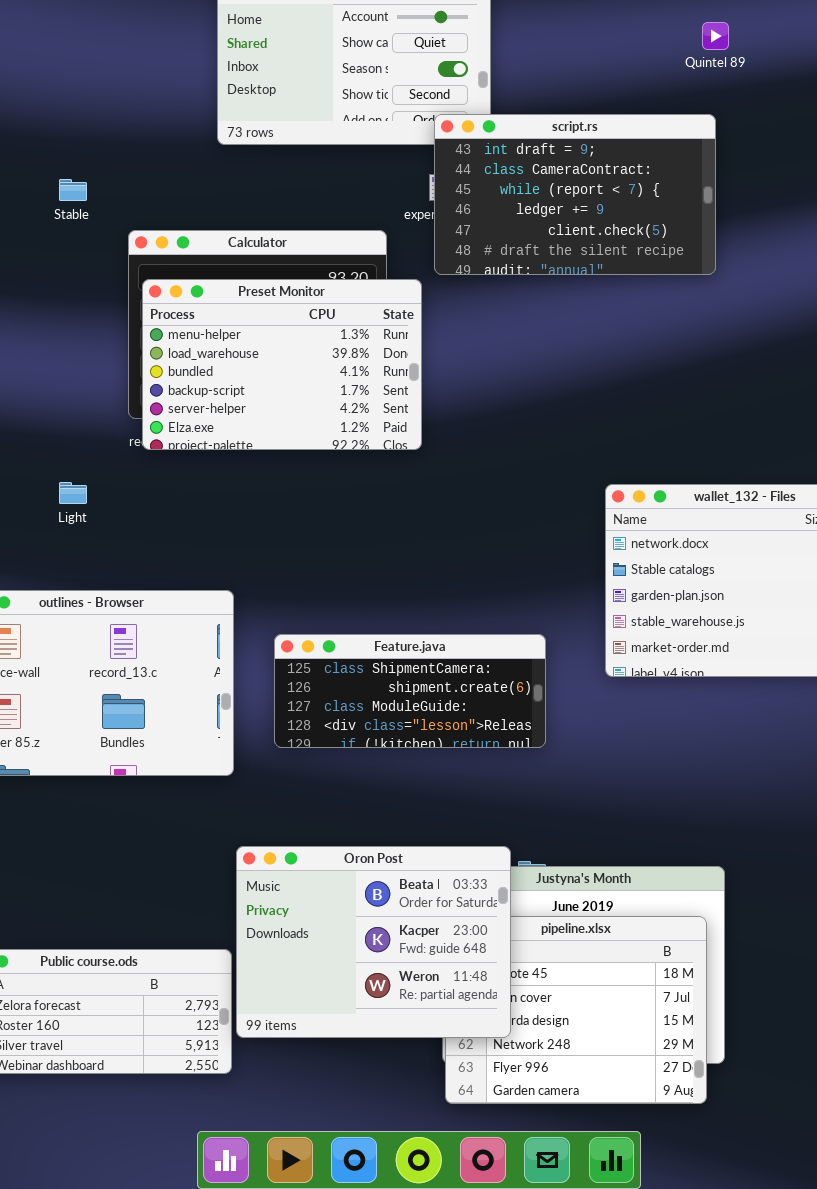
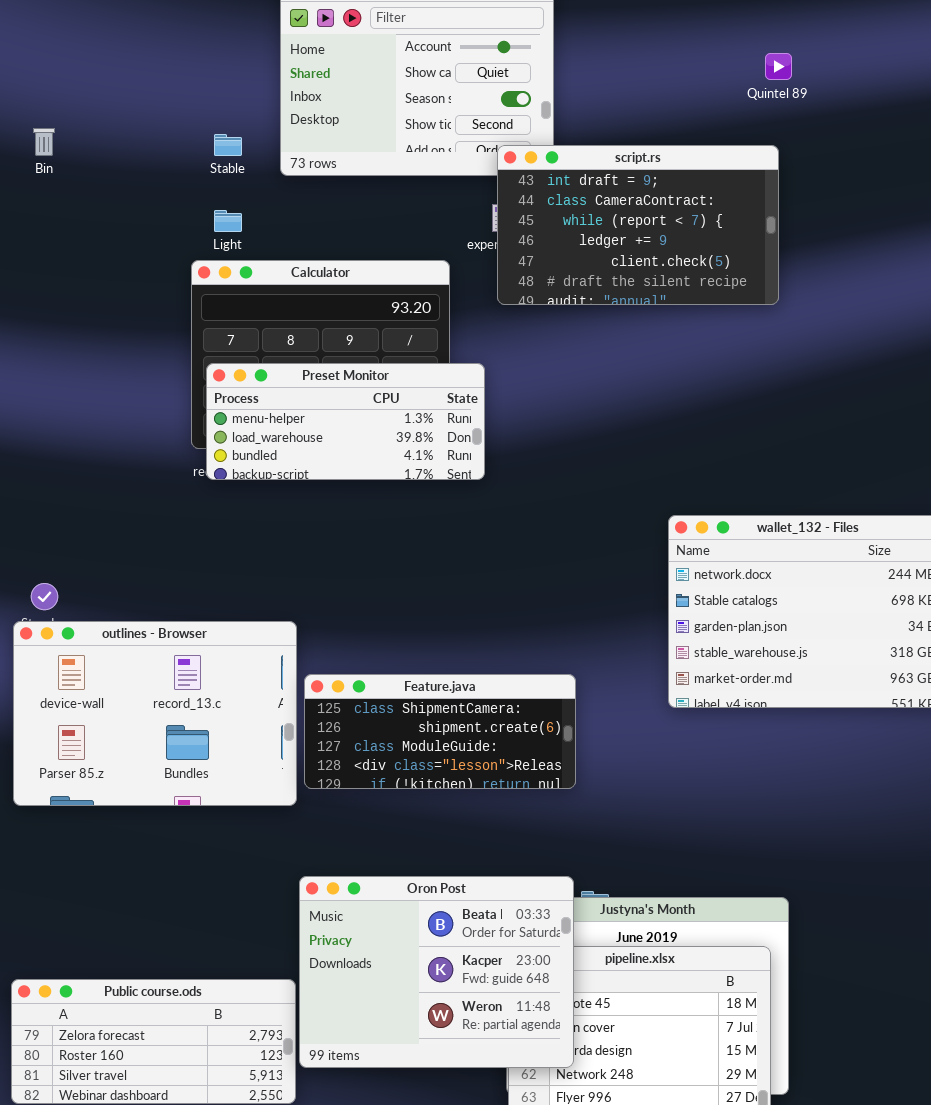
Stable: [59,179,87,201] -> [214,134,242,156], moved
Preset Monitor: [142,279,422,450] -> [206,363,485,480], resized
Light: [59,482,87,504] -> [214,210,242,232], moved
Feature.java: [274,634,546,748] -> [304,674,576,789], moved

